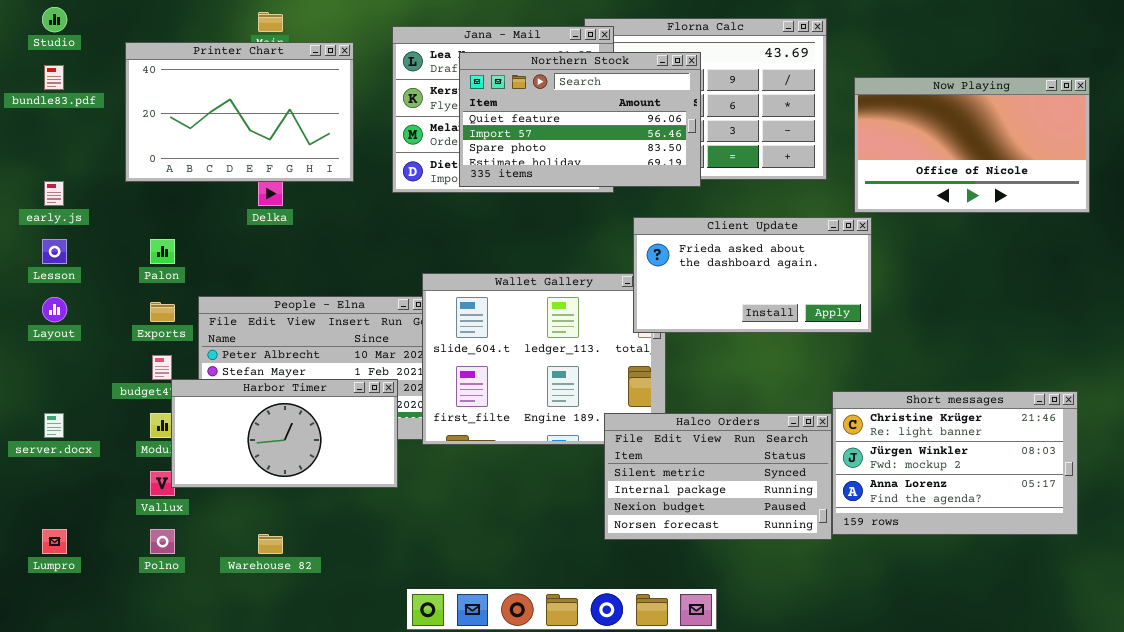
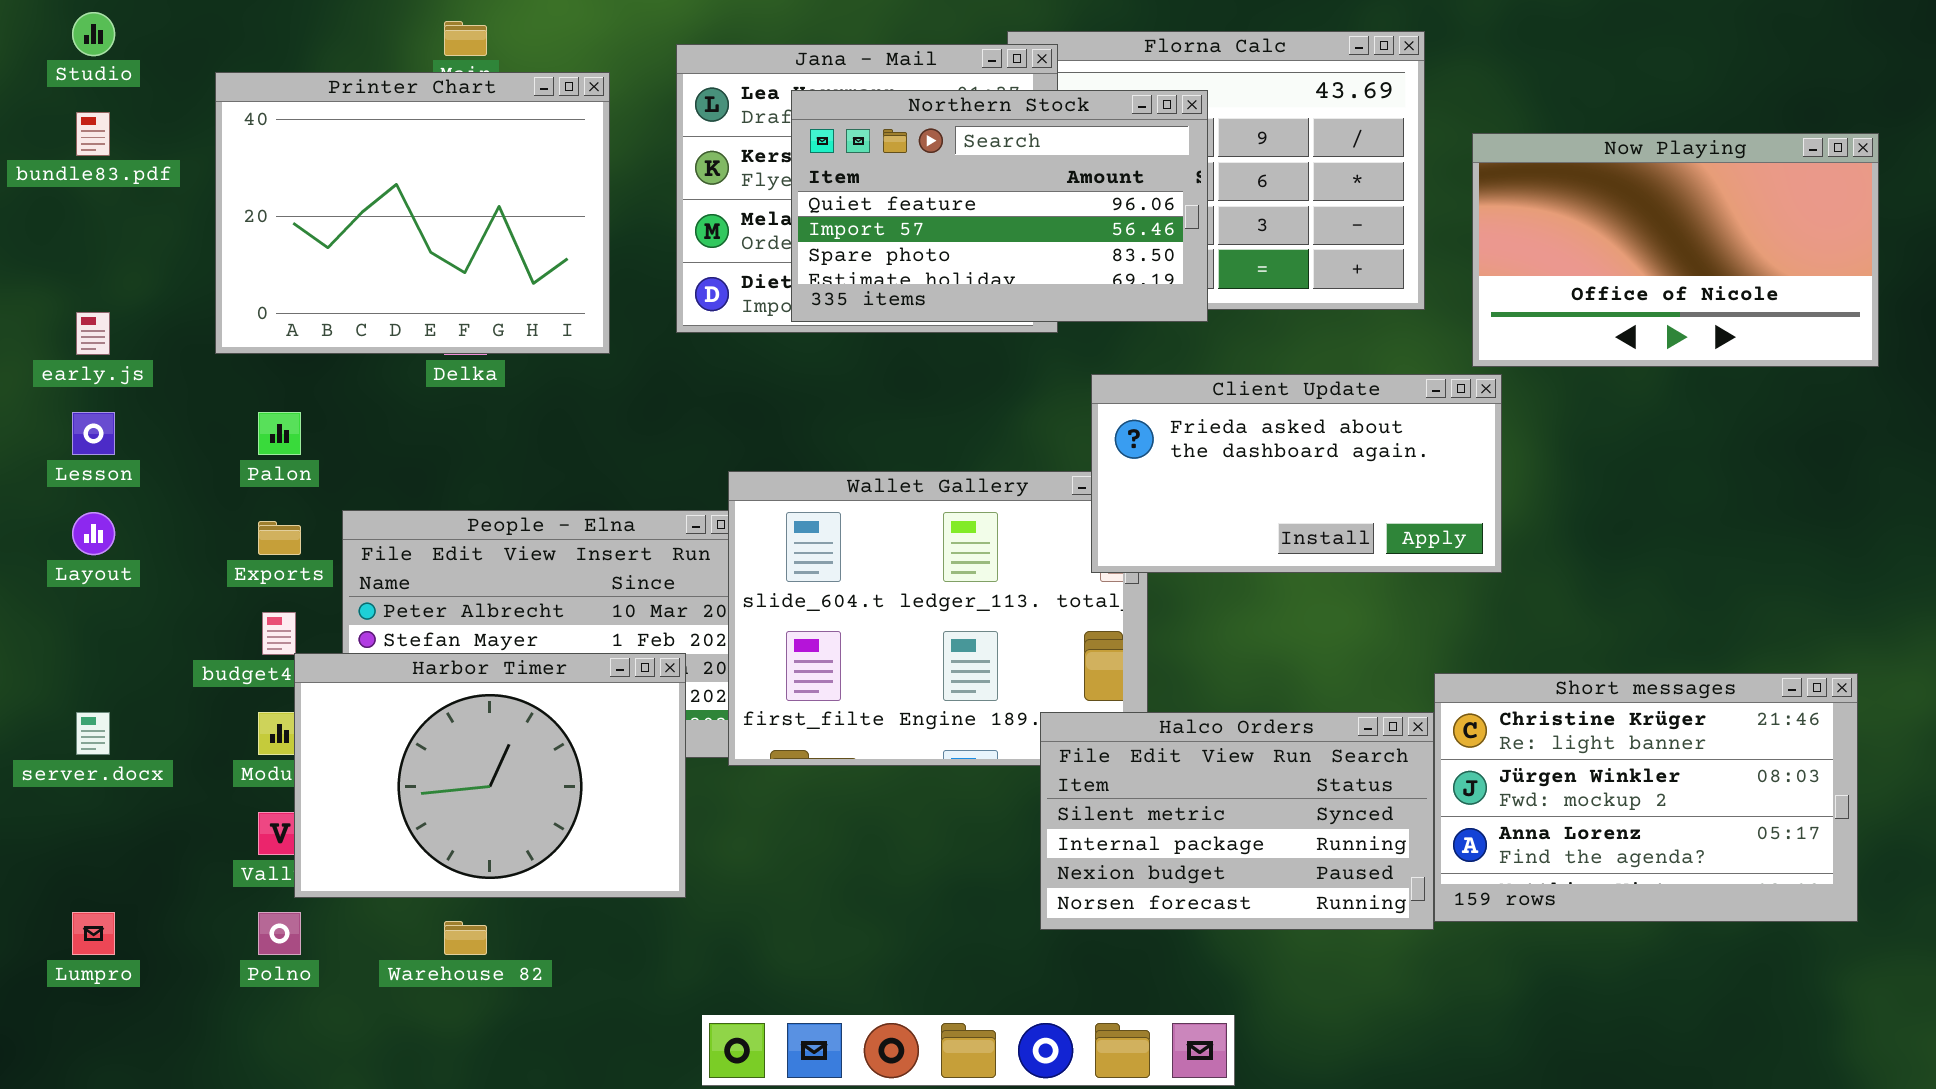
Printer Chart: [125,42,354,182] -> [215,72,610,354], resized
Harbor Timer: [171,379,398,488] -> [294,653,686,898], resized

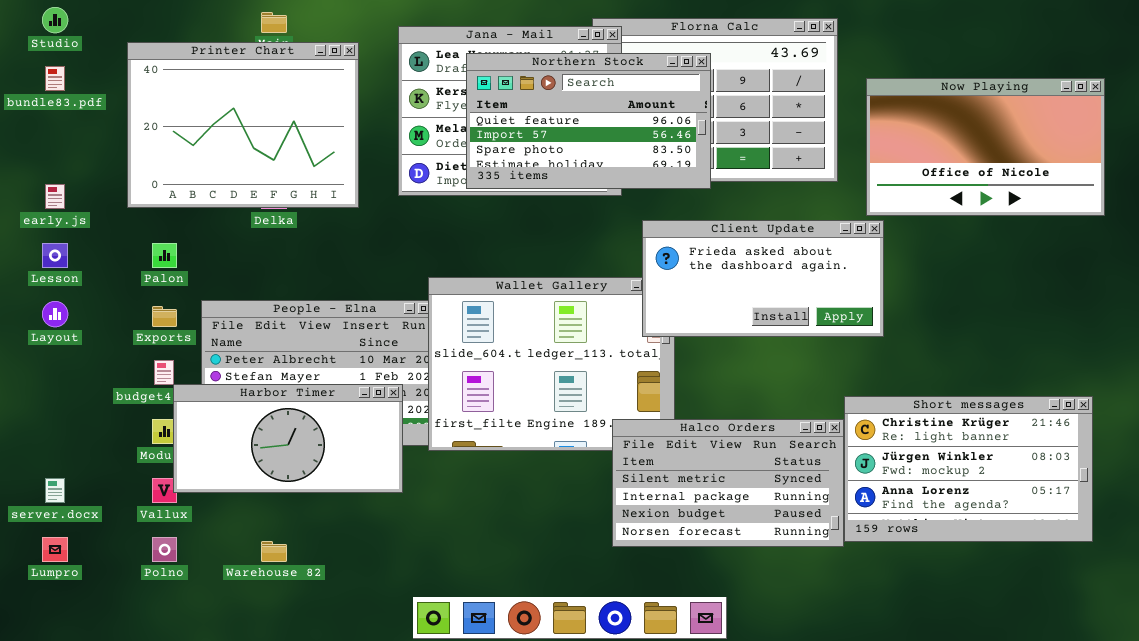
Harbor Timer: [294,653,686,898] -> [173,384,403,493], resized
server.docx: [76,712,110,755] -> [45,478,65,503], moved

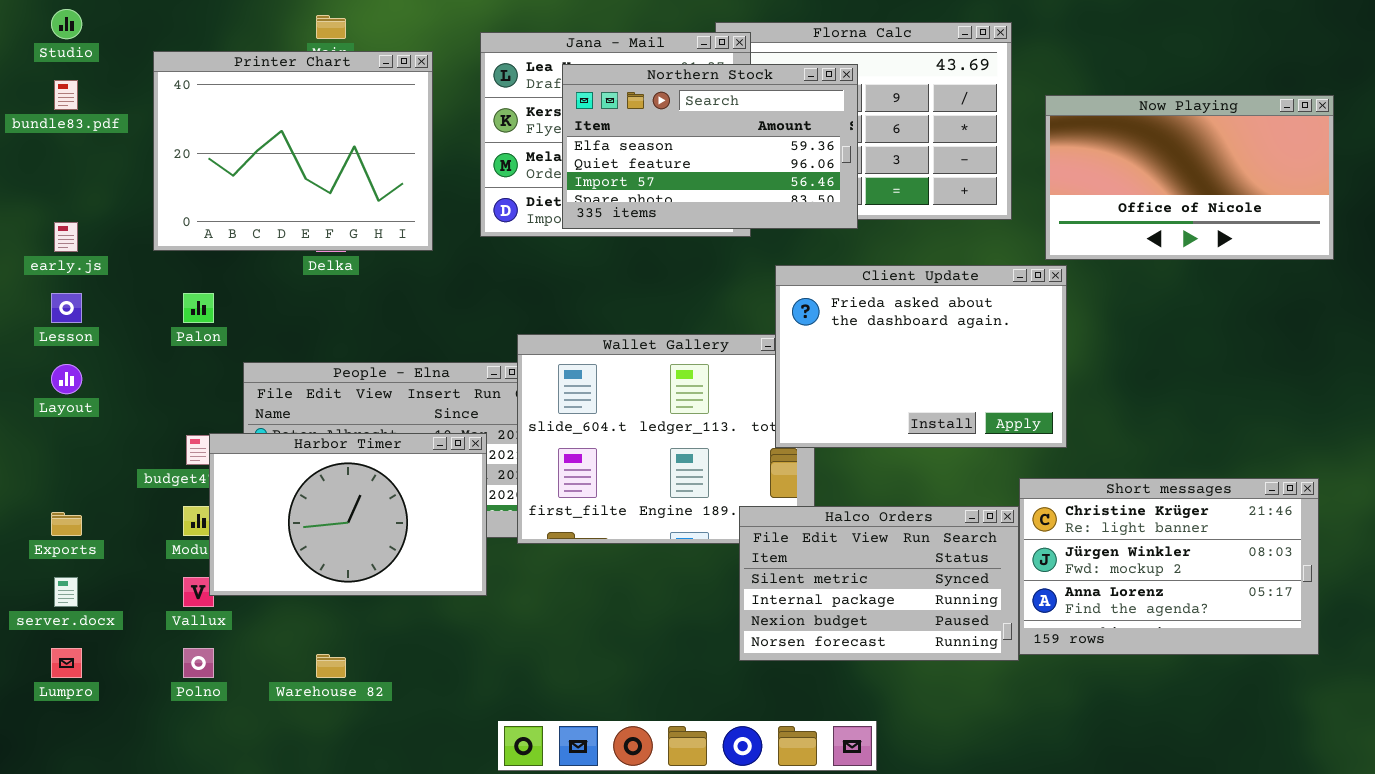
Northern Stock: [466,53,711,189] -> [562,64,858,229], scrolled up 1 row
Client Update: [642,220,884,337] -> [775,265,1067,448], resized
Exports: [152,306,177,327] -> [51,512,82,536], moved
Harbor Timer: [173,384,403,493] -> [209,433,487,596], resized

